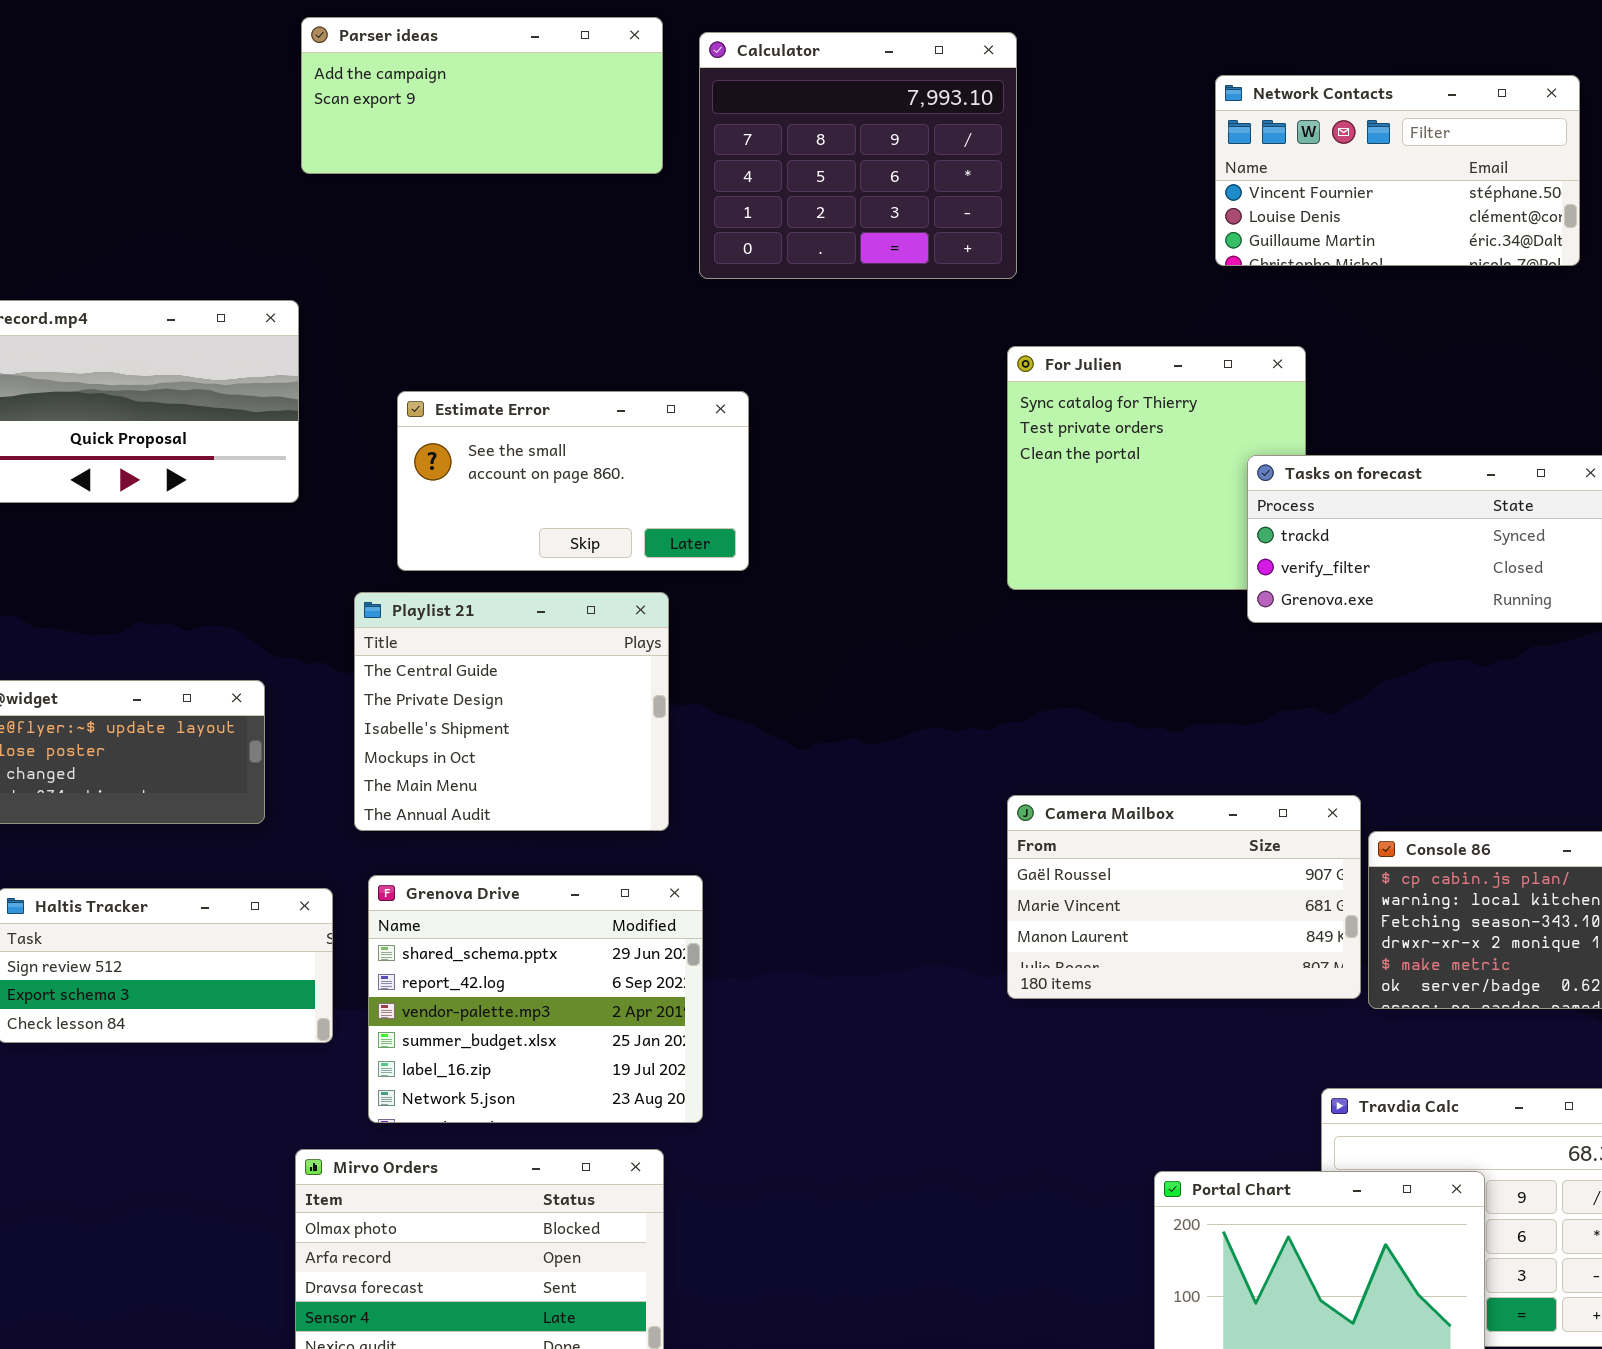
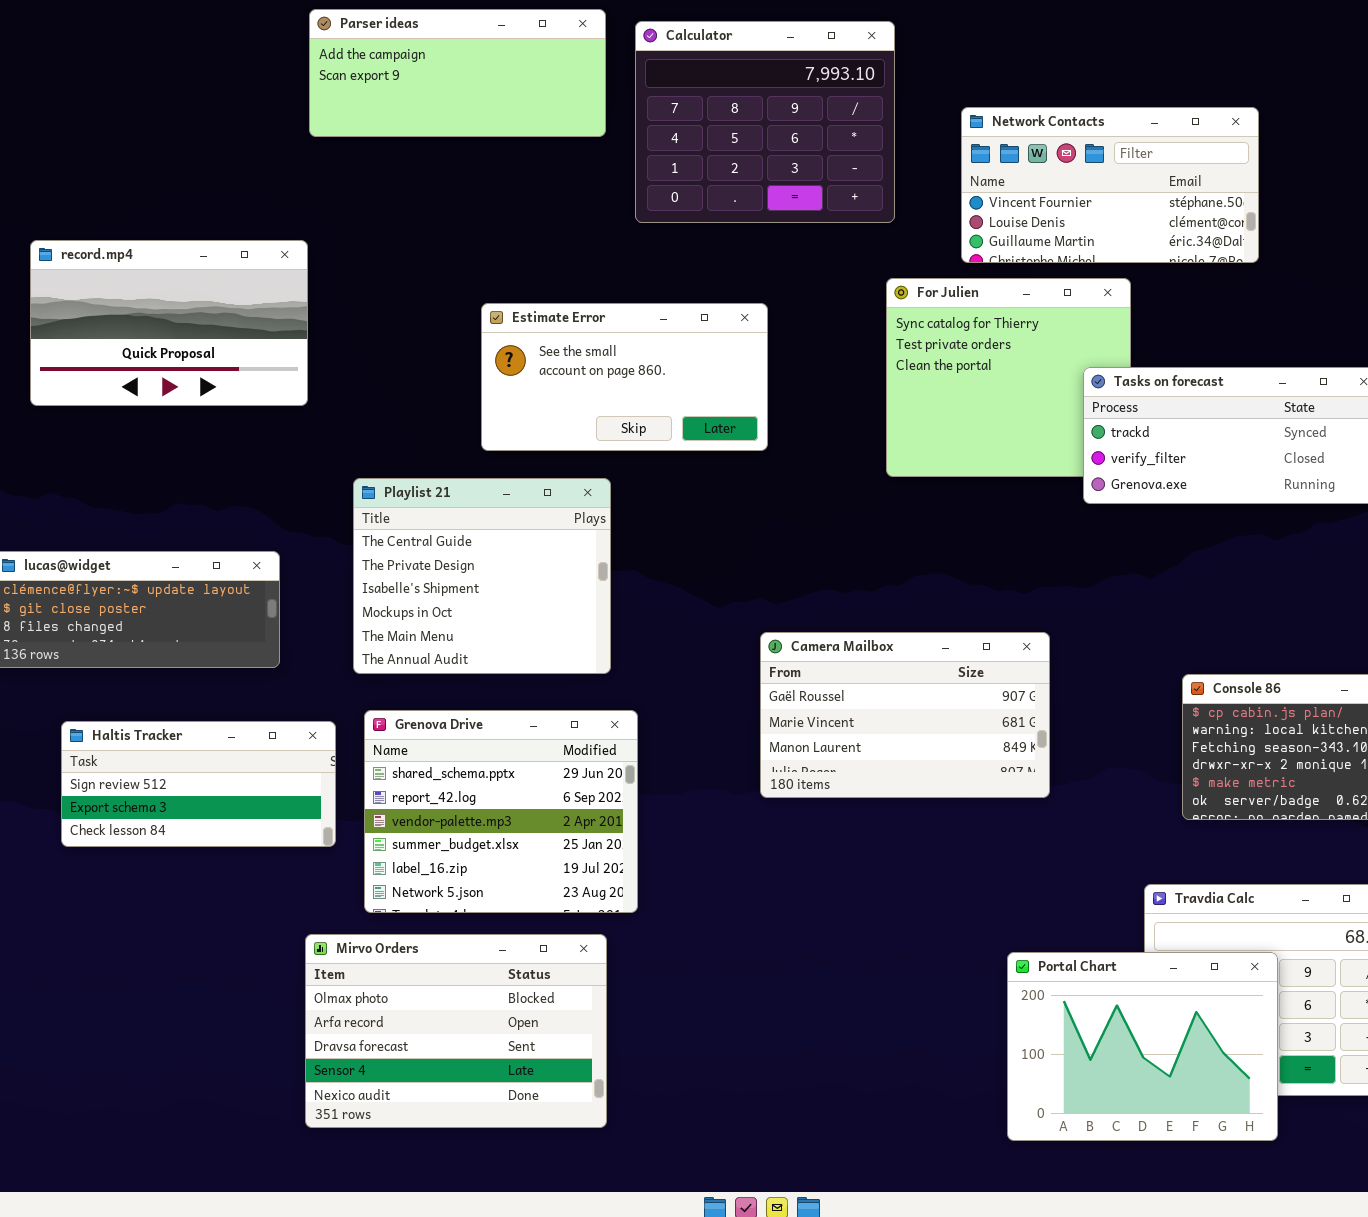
Network Contacts: [1215,75,1580,266] -> [961,107,1259,263], moved
Estimate Error: [397,391,749,571] -> [481,303,768,451], moved
Camera Mailbox: [1007,795,1361,999] -> [760,632,1050,798], moved

